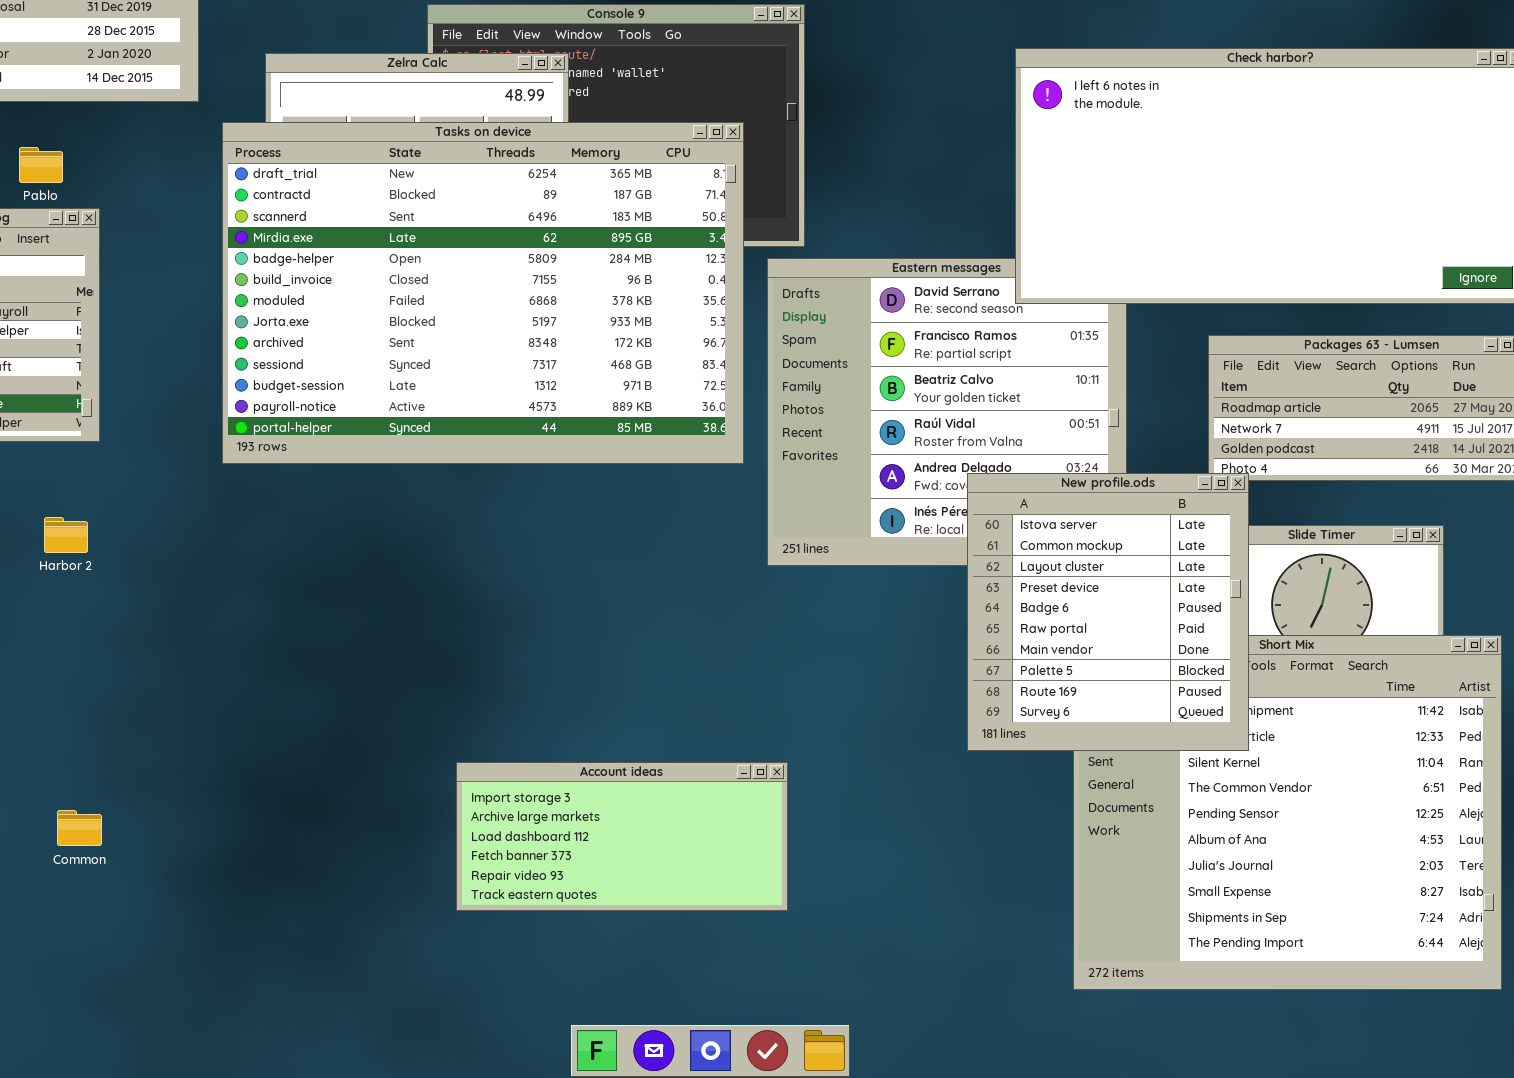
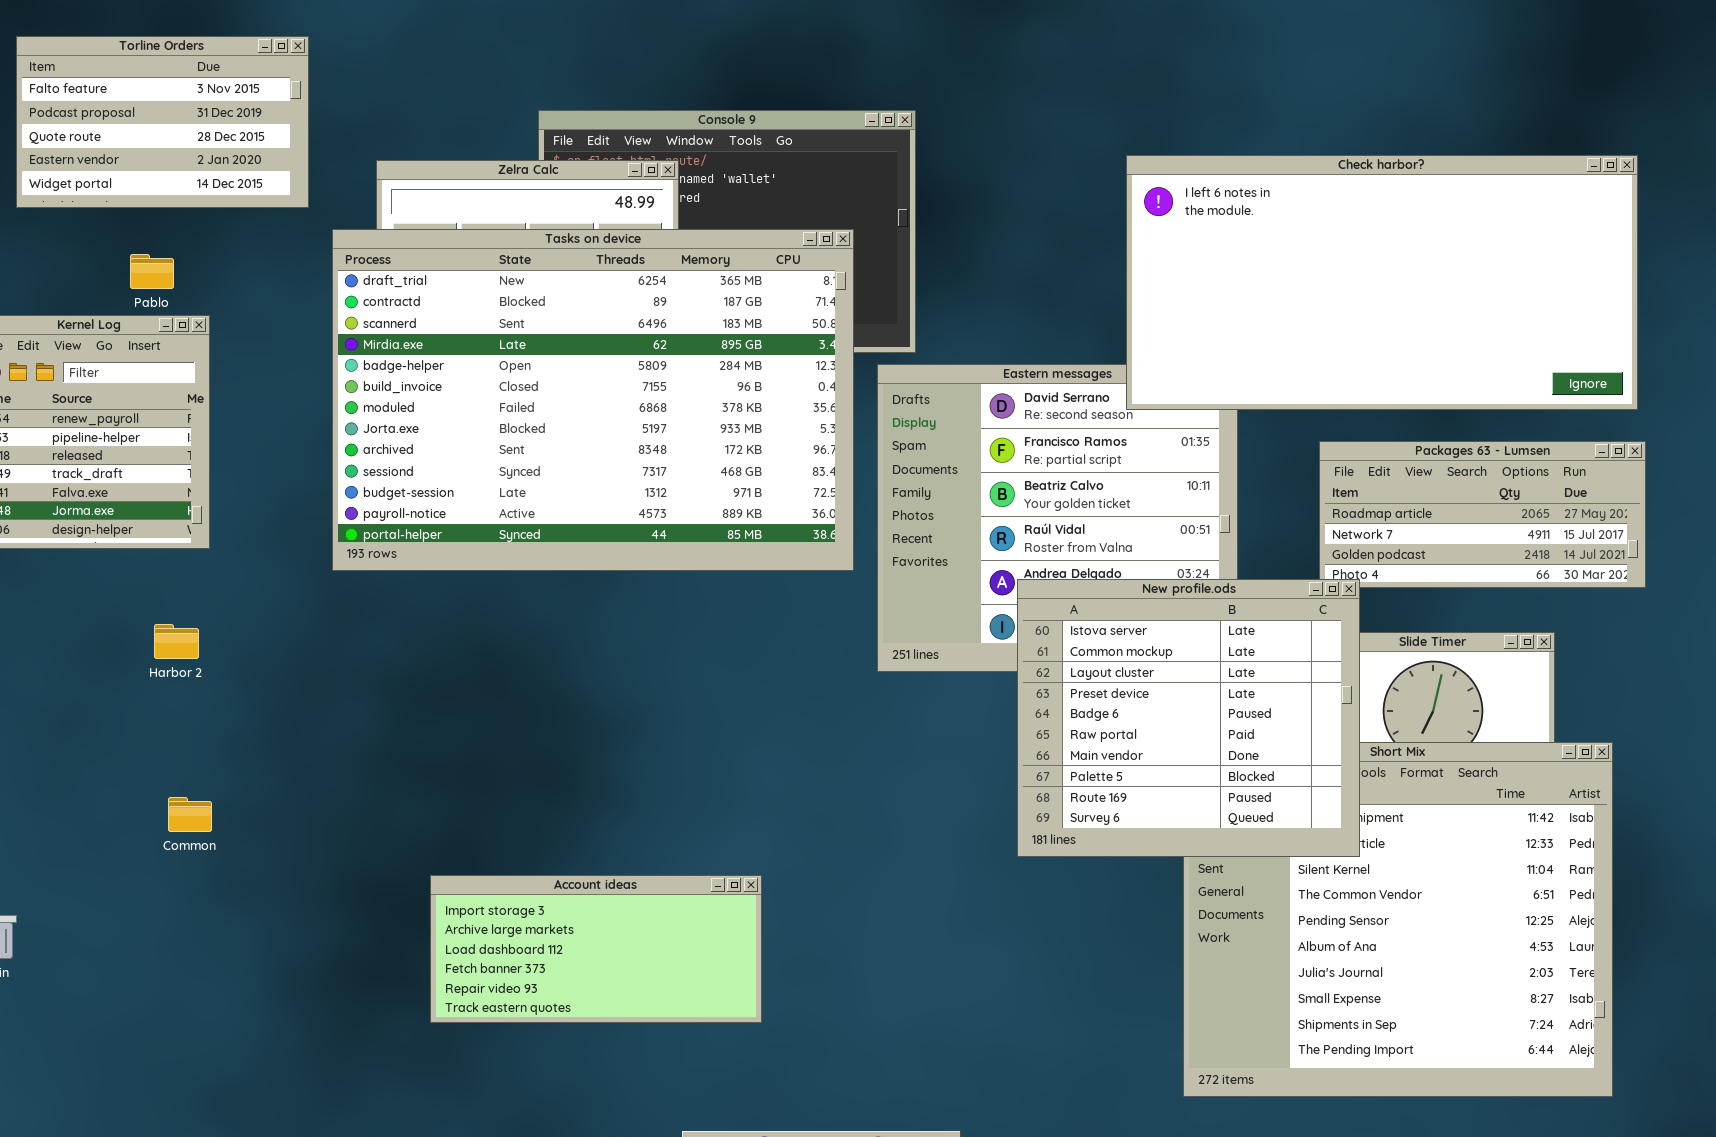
New profile.ods: [967,473,1249,751] -> [1017,579,1360,857], resized
Account ideas: [456,762,788,911] -> [430,875,762,1023], moved
Common: [57,810,102,846] -> [168,797,212,832], moved

